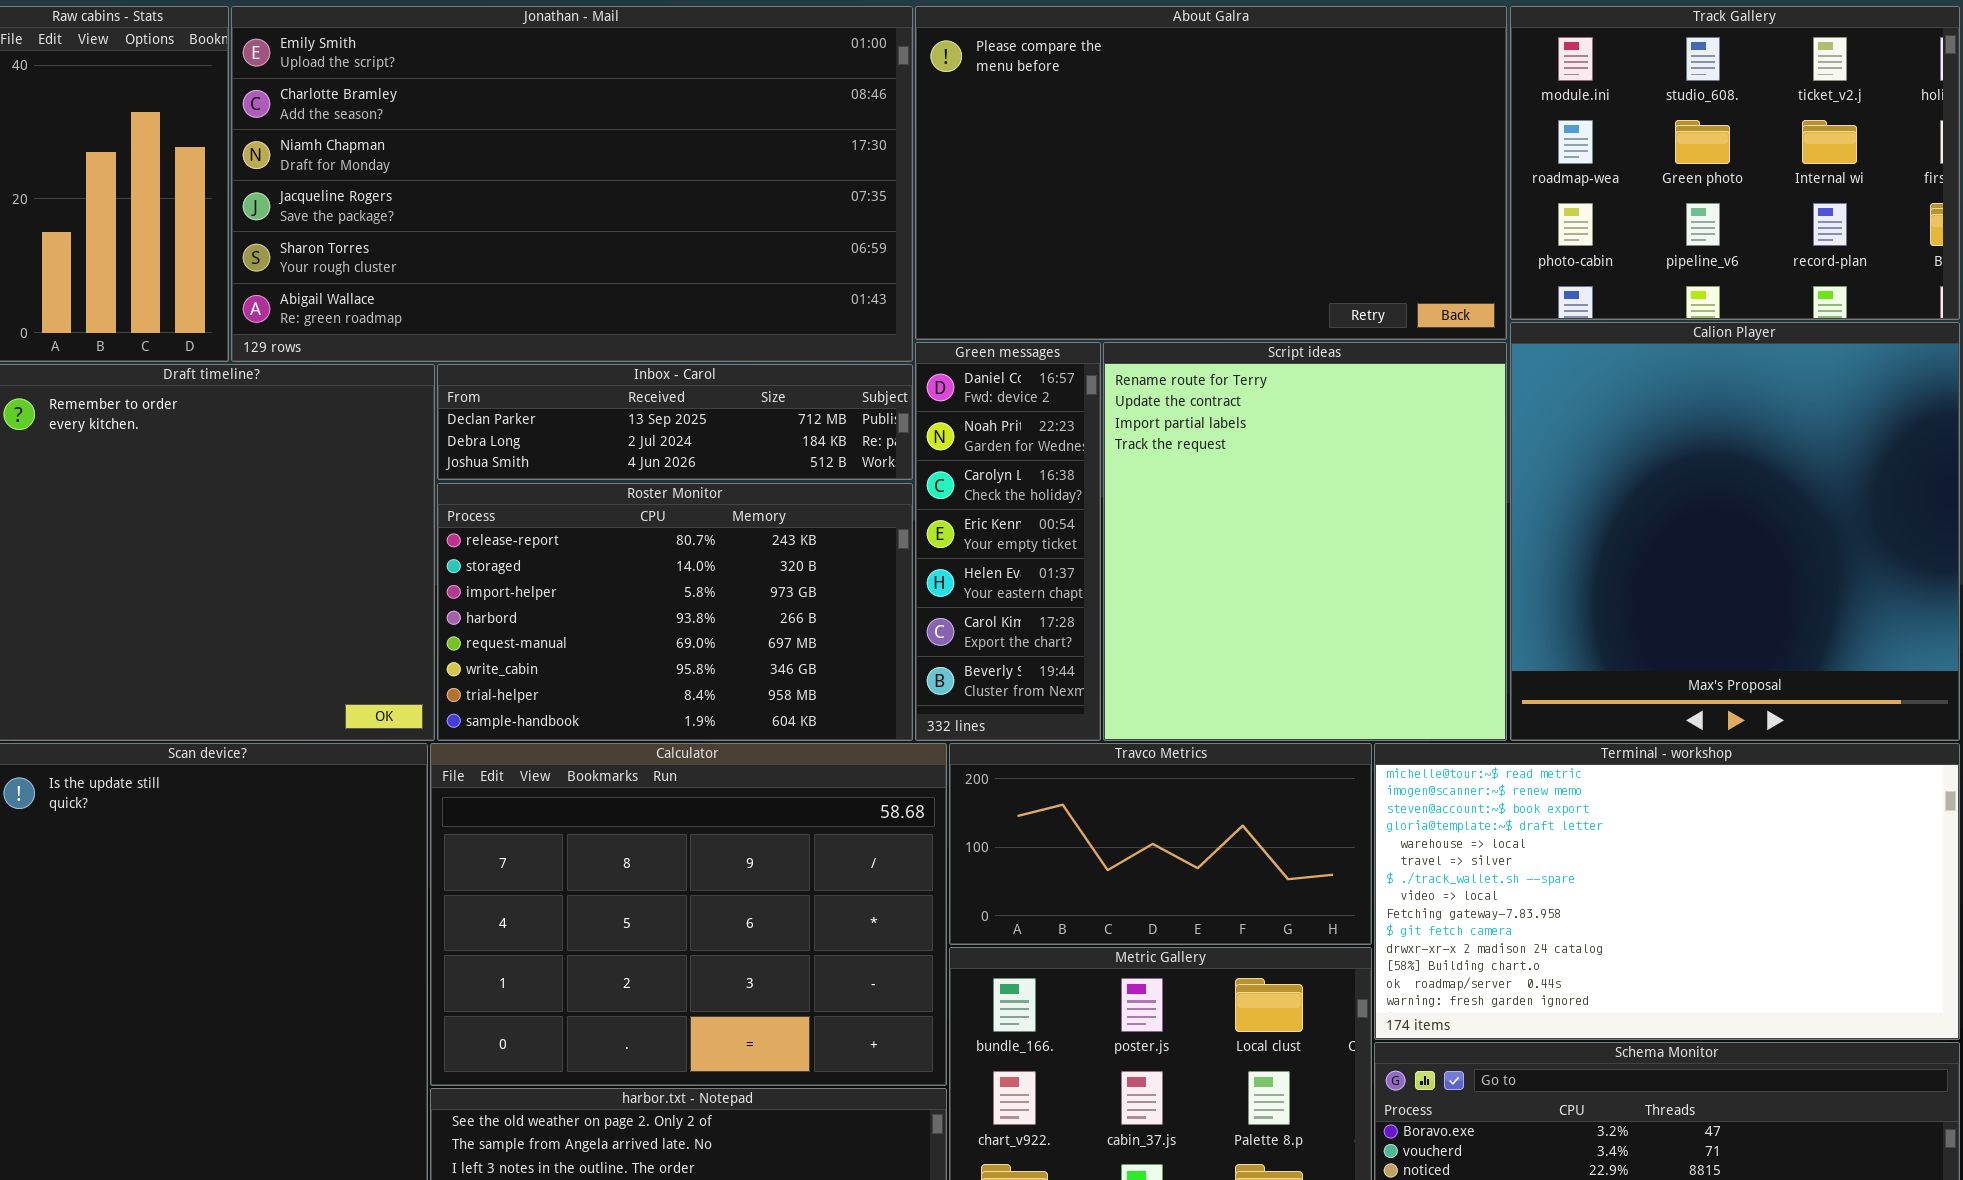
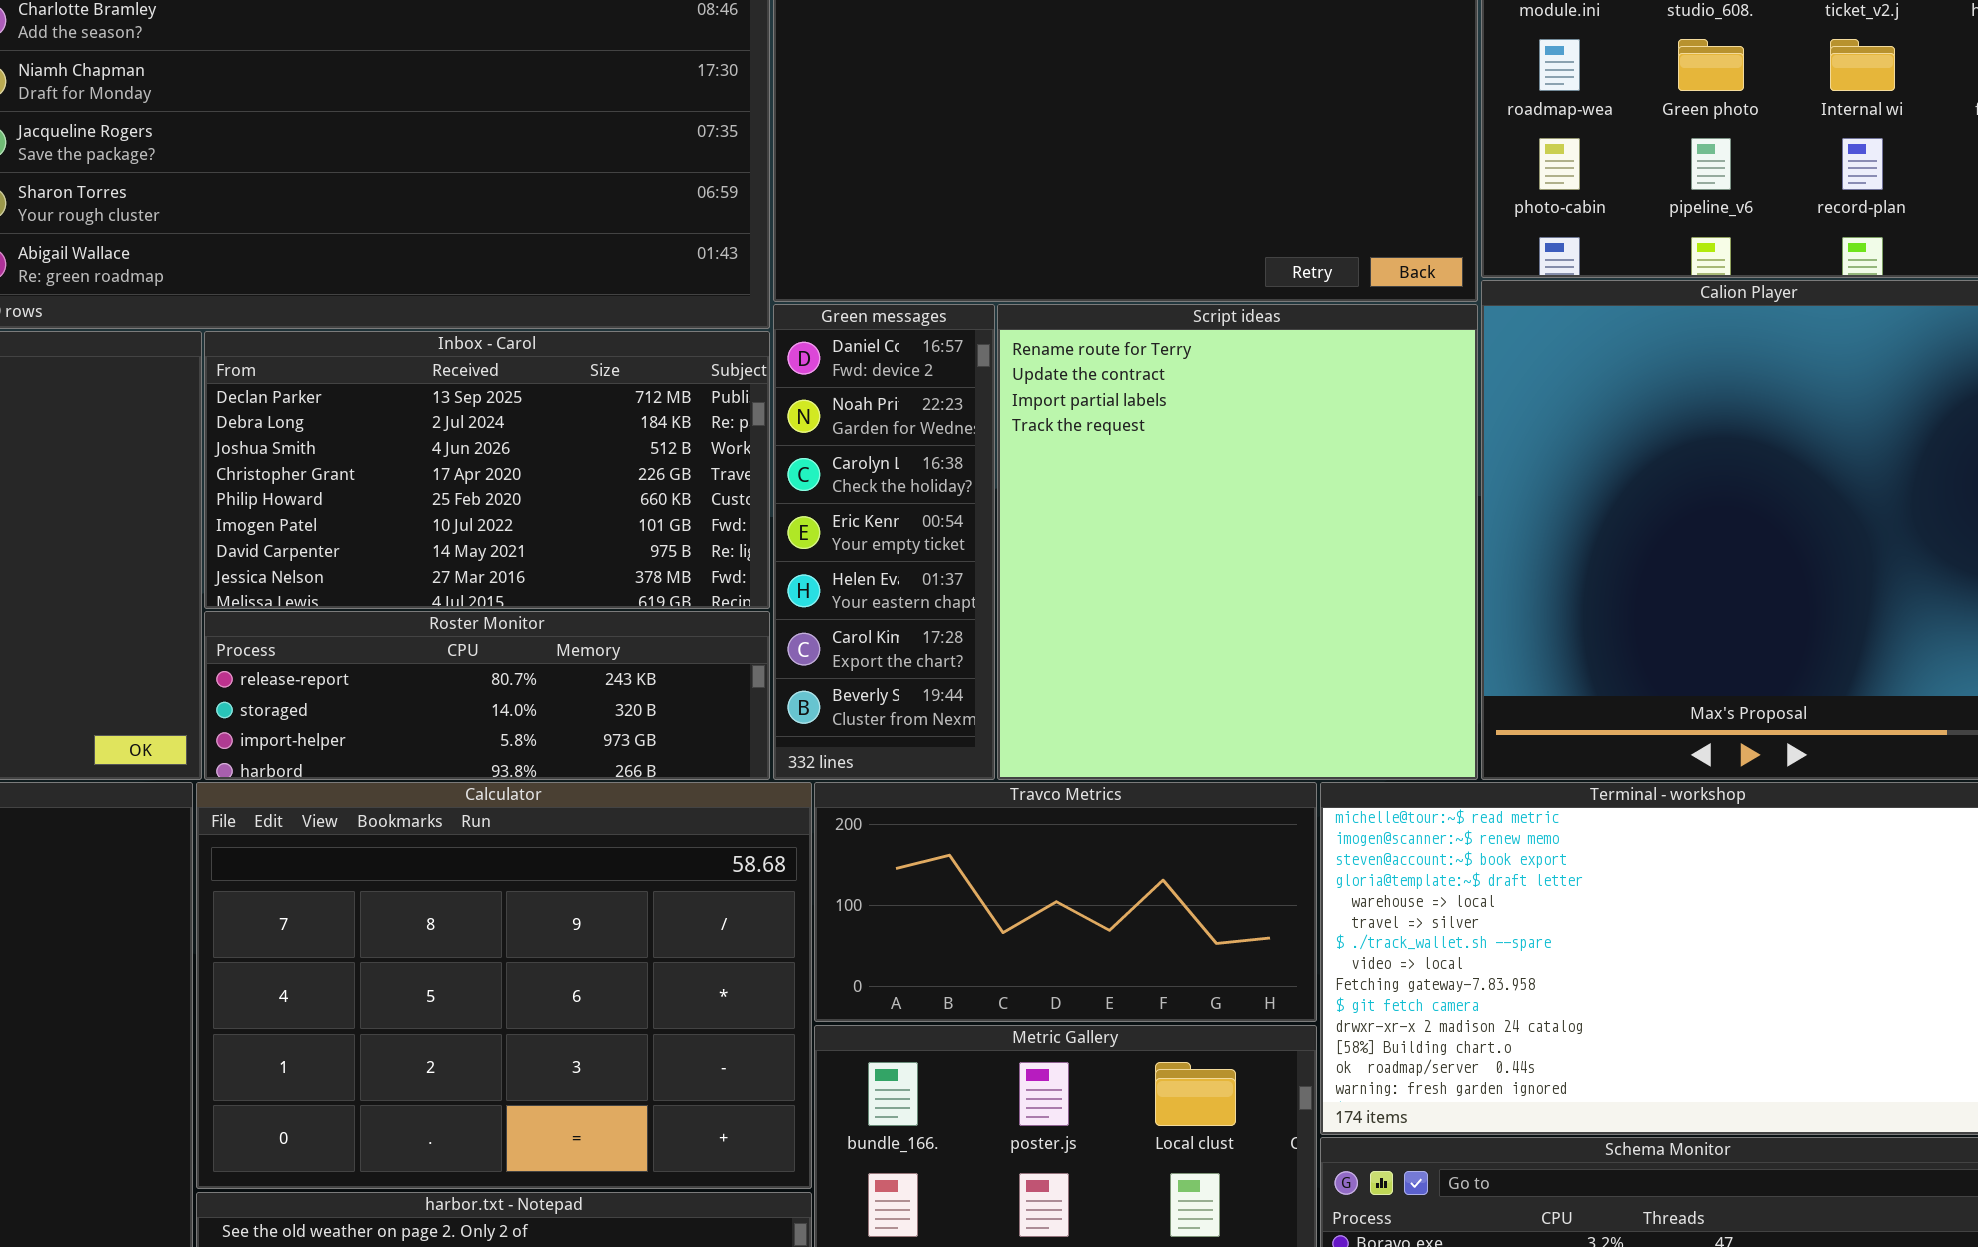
Inbox - Carol: [437,364,913,480] -> [204,331,770,609], resized
Roster Monitor: [437,483,913,741] -> [204,611,770,780], resized

